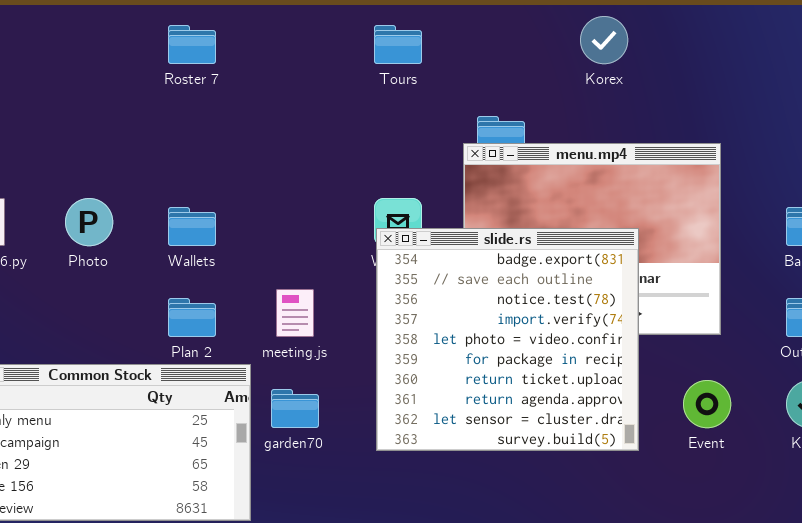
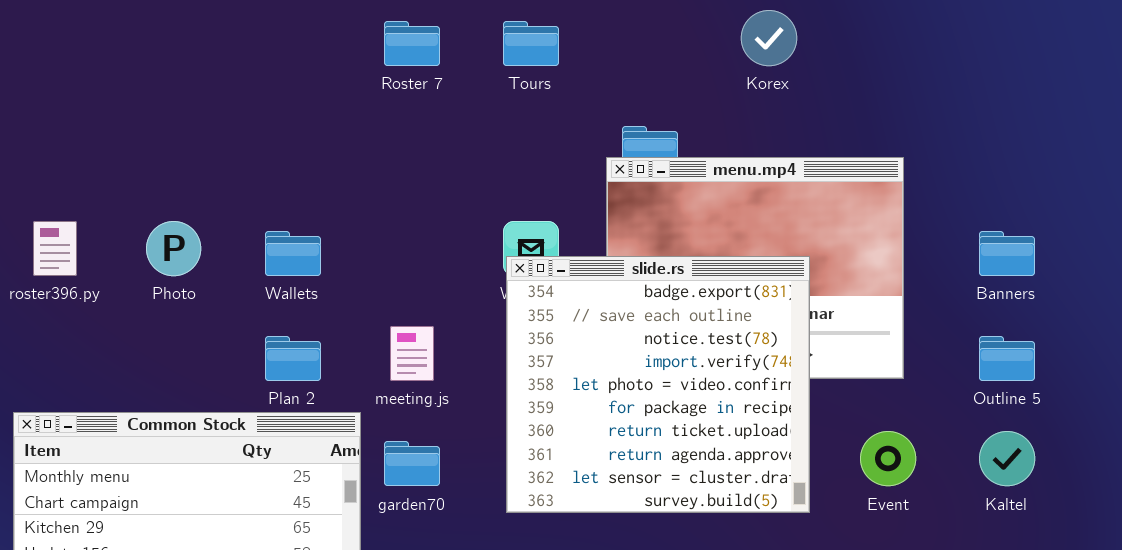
Roster 7: [168,25,216,64] -> [384,21,440,66], moved

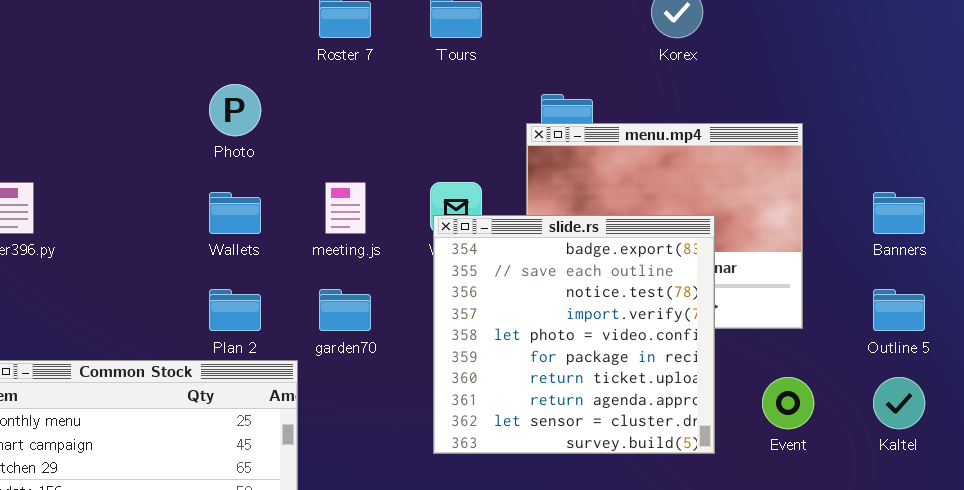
Photo: [146,221,201,276] -> [209,84,261,136], moved
meeting.js: [390,326,434,381] -> [325,182,366,234], moved
garden70: [384,441,440,486] -> [319,289,371,331], moved

